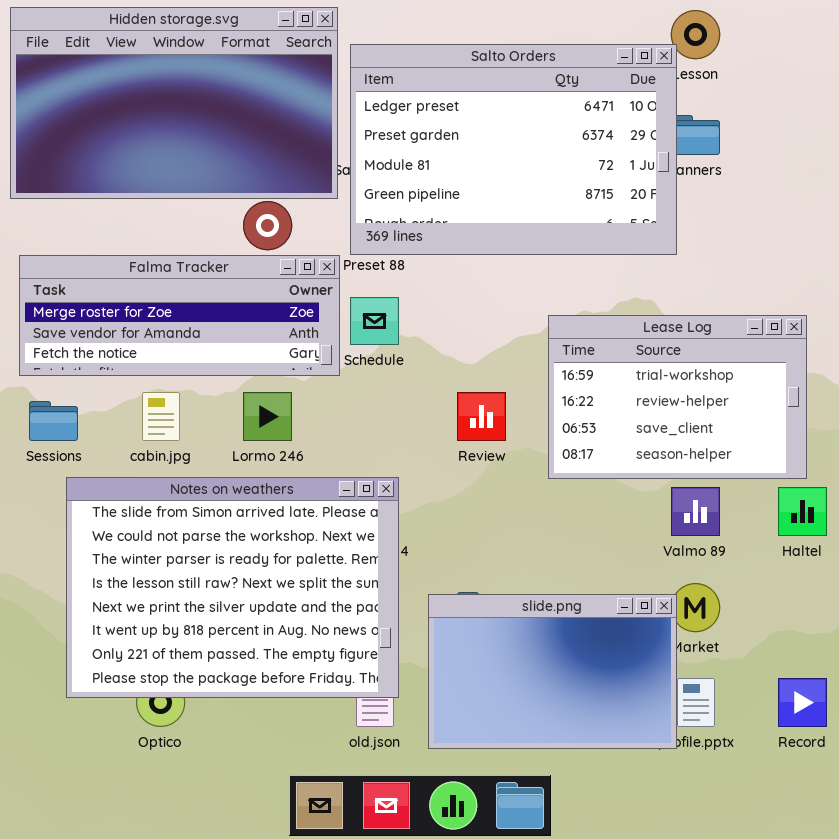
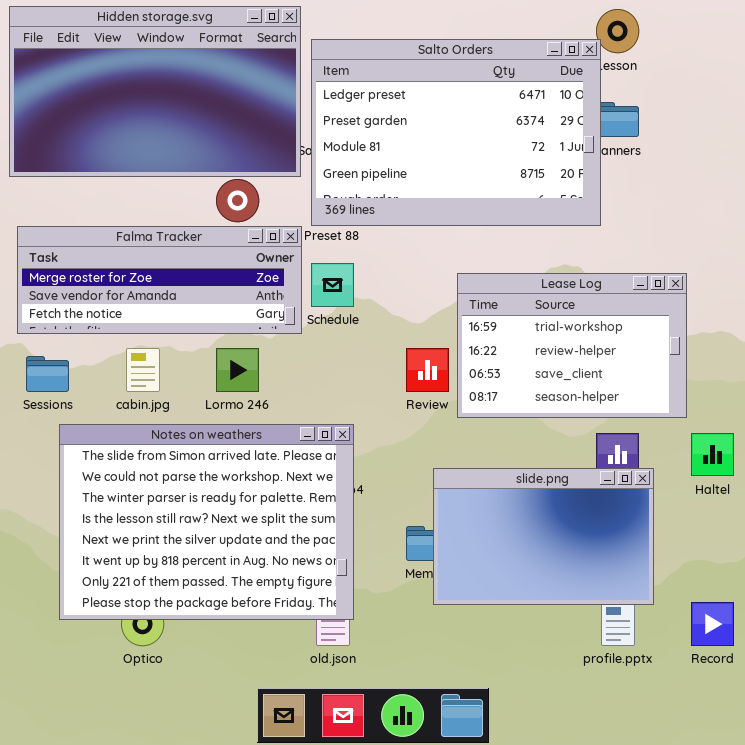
Lease Log: [548,315,807,479] -> [457,273,687,418], moved
slide.png: [428,594,677,749] -> [433,468,654,605], moved

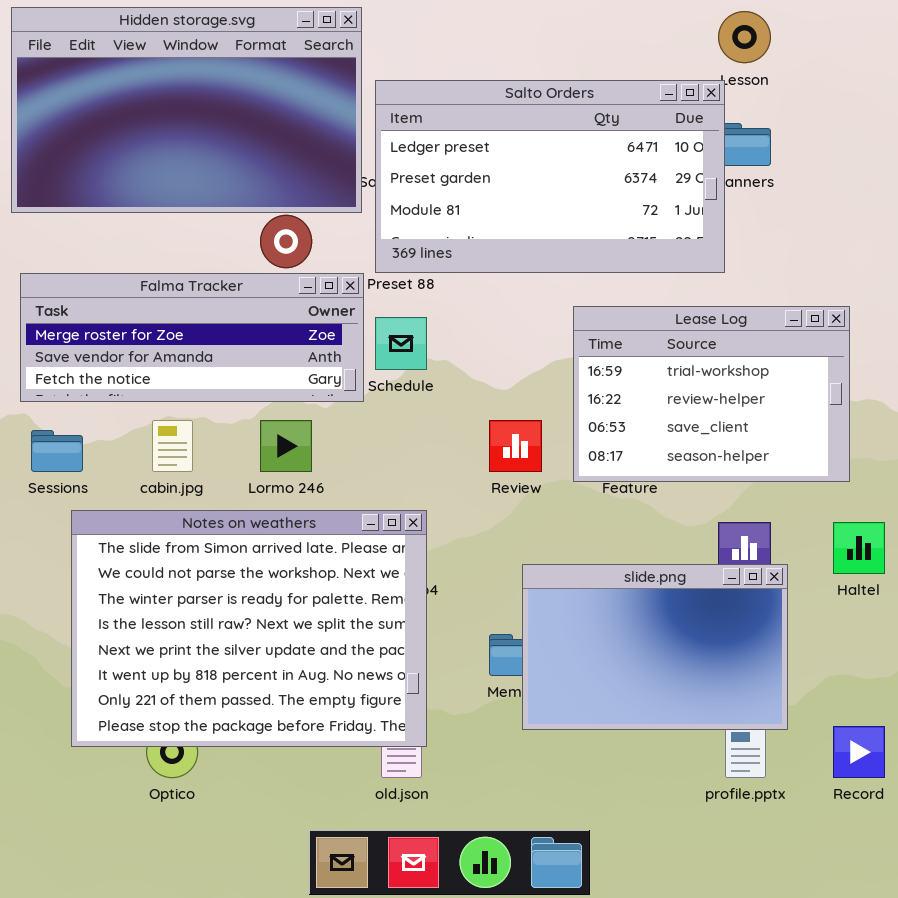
Salto Orders: [311,39,601,226] -> [375,80,725,273], resized
Lease Log: [457,273,687,418] -> [573,306,850,482], moved

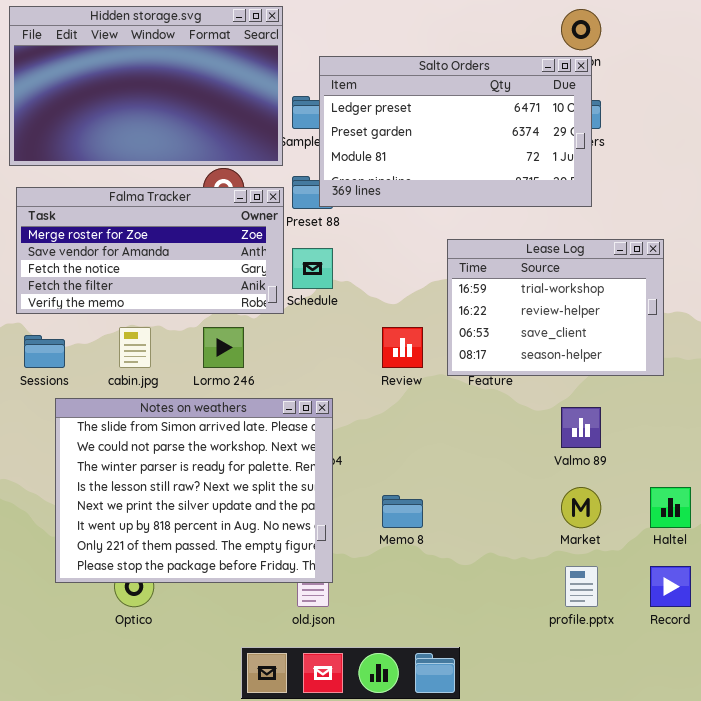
Salto Orders: [375,80,725,273] -> [319,56,592,207], moved
Falma Tracker: [20,273,364,402] -> [16,187,284,314], resized
Haltel: [833,522,885,574] -> [650,487,691,528], moved
slide.png: [522,564,788,730] -> none, closed

